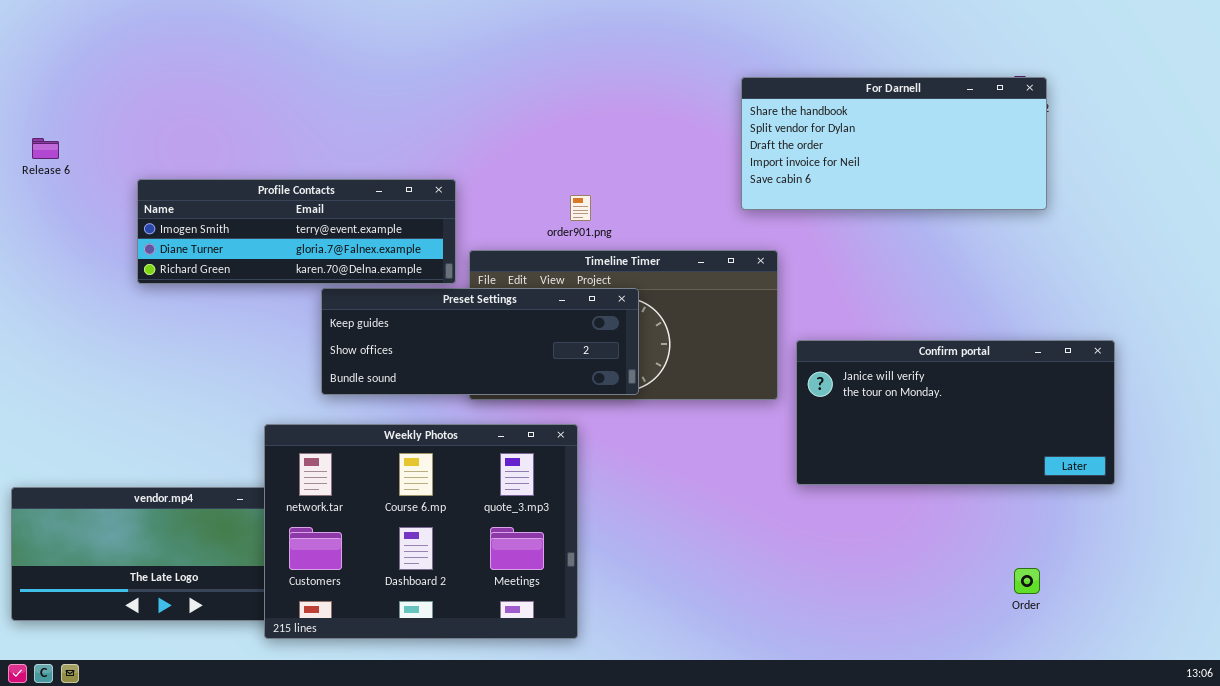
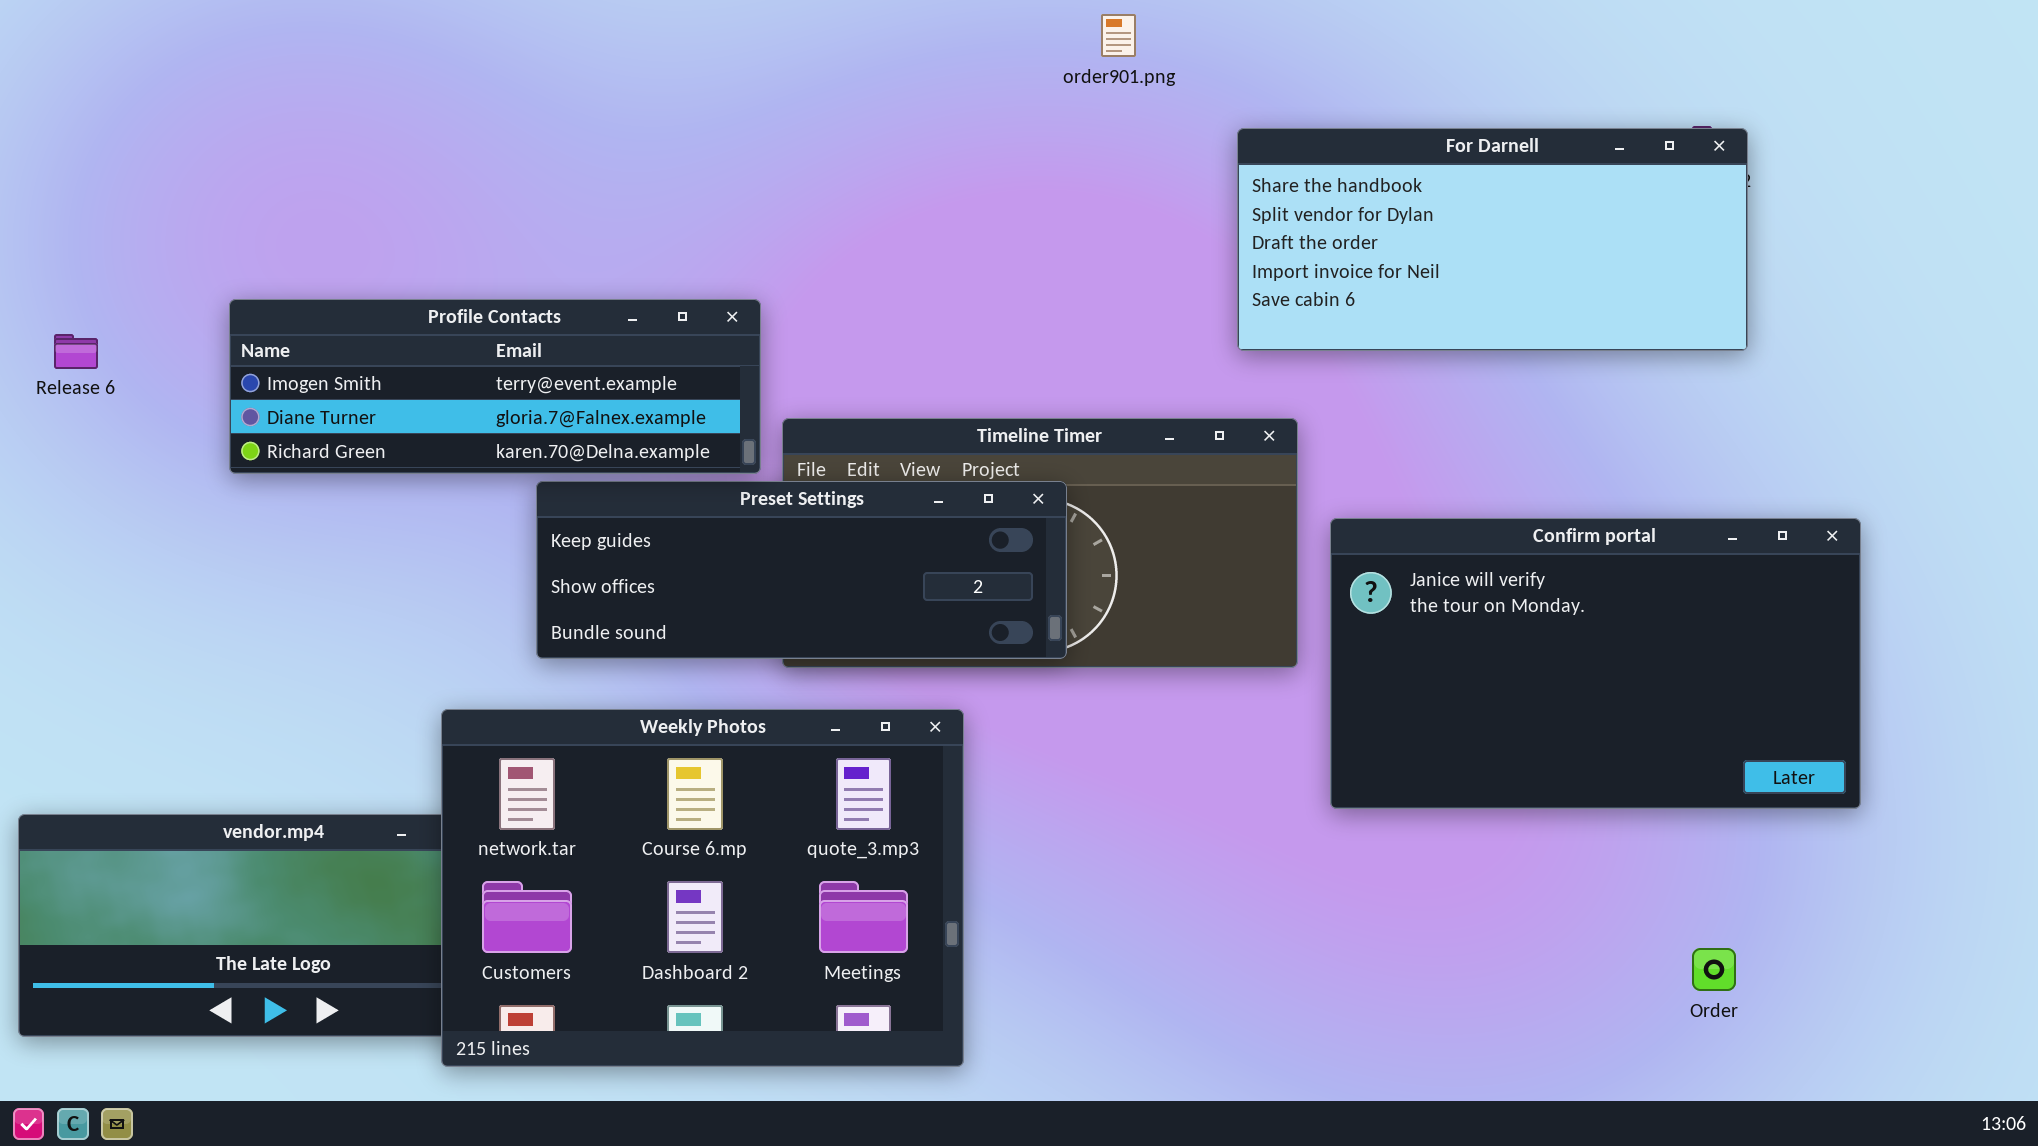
Release 6: [32,138,59,159] -> [54,334,98,369], moved
order901.png: [570,195,591,221] -> [1101,14,1136,57], moved
Confirm portal: [796,340,1115,485] -> [1330,518,1861,809], resized

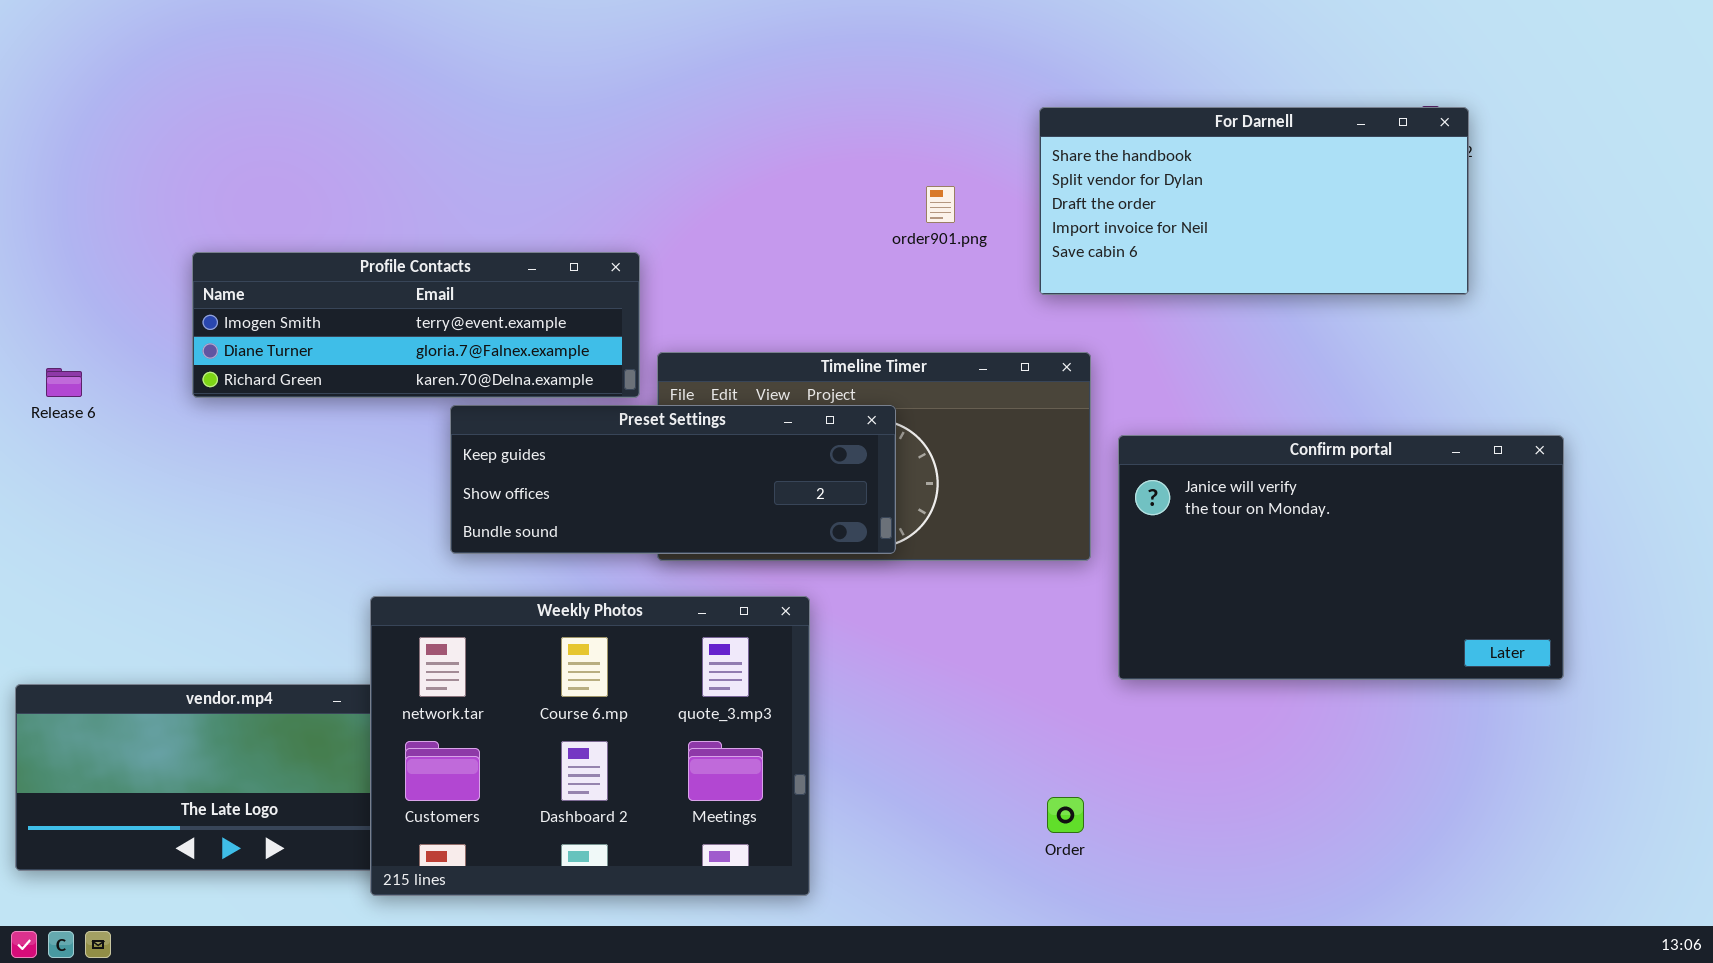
order901.png: [1101,14,1136,57] -> [926,186,955,223], moved
Release 6: [54,334,98,369] -> [46,368,82,397], moved
Order: [1692,948,1736,991] -> [1047,797,1084,833], moved

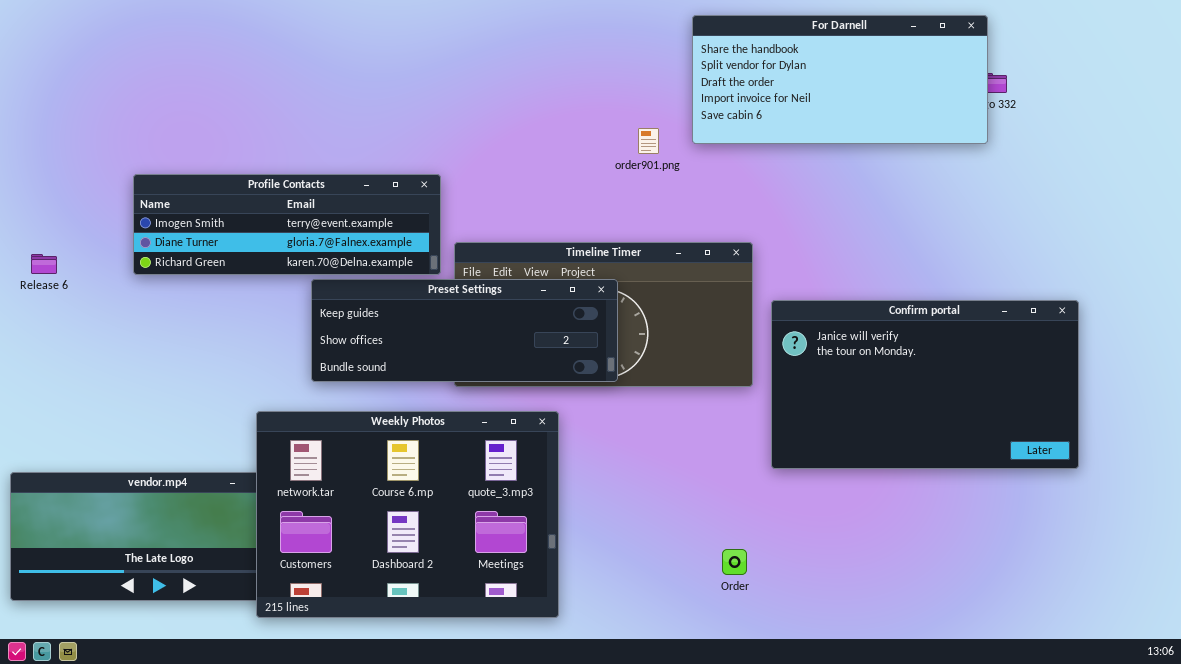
For Darnell: [1039,107,1469,295] -> [692,15,988,144], moved

